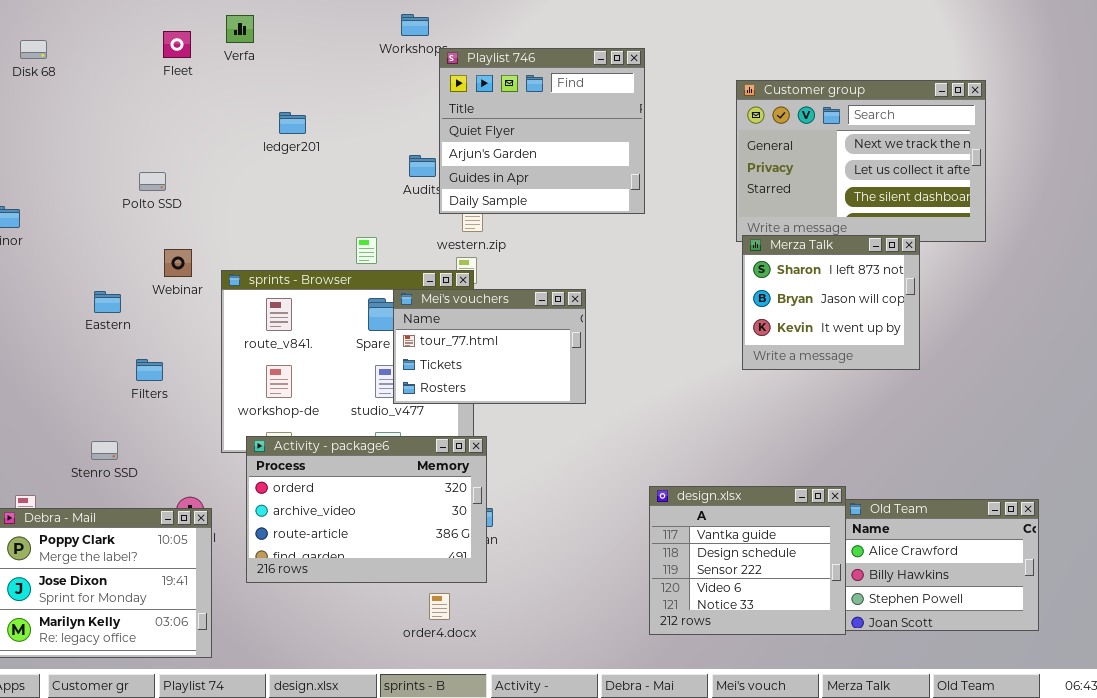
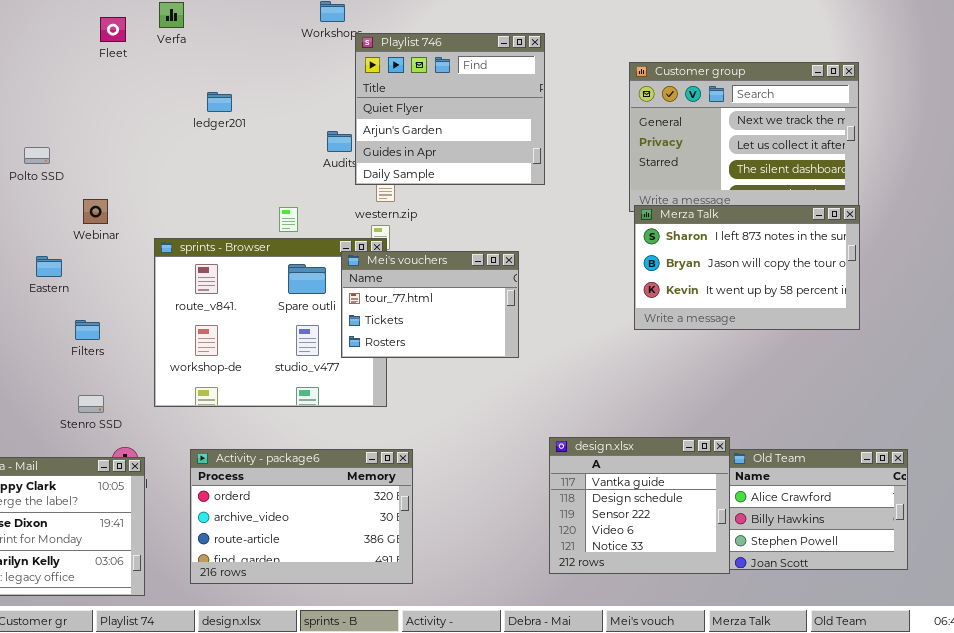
Polto SSD: [139,172,166,191] -> [24,147,50,164], moved
Merza Talk: [742,235,920,370] -> [634,205,860,330], resized
Webinar: [164,249,192,277] -> [83,199,108,224], moved
Mei's vouchers: [393,289,586,404] -> [341,251,519,358], moved
Activity - package6: [246,436,487,583] -> [190,449,413,584], moved
Stenro SSD: [91,441,118,460] -> [78,395,104,413], moved

